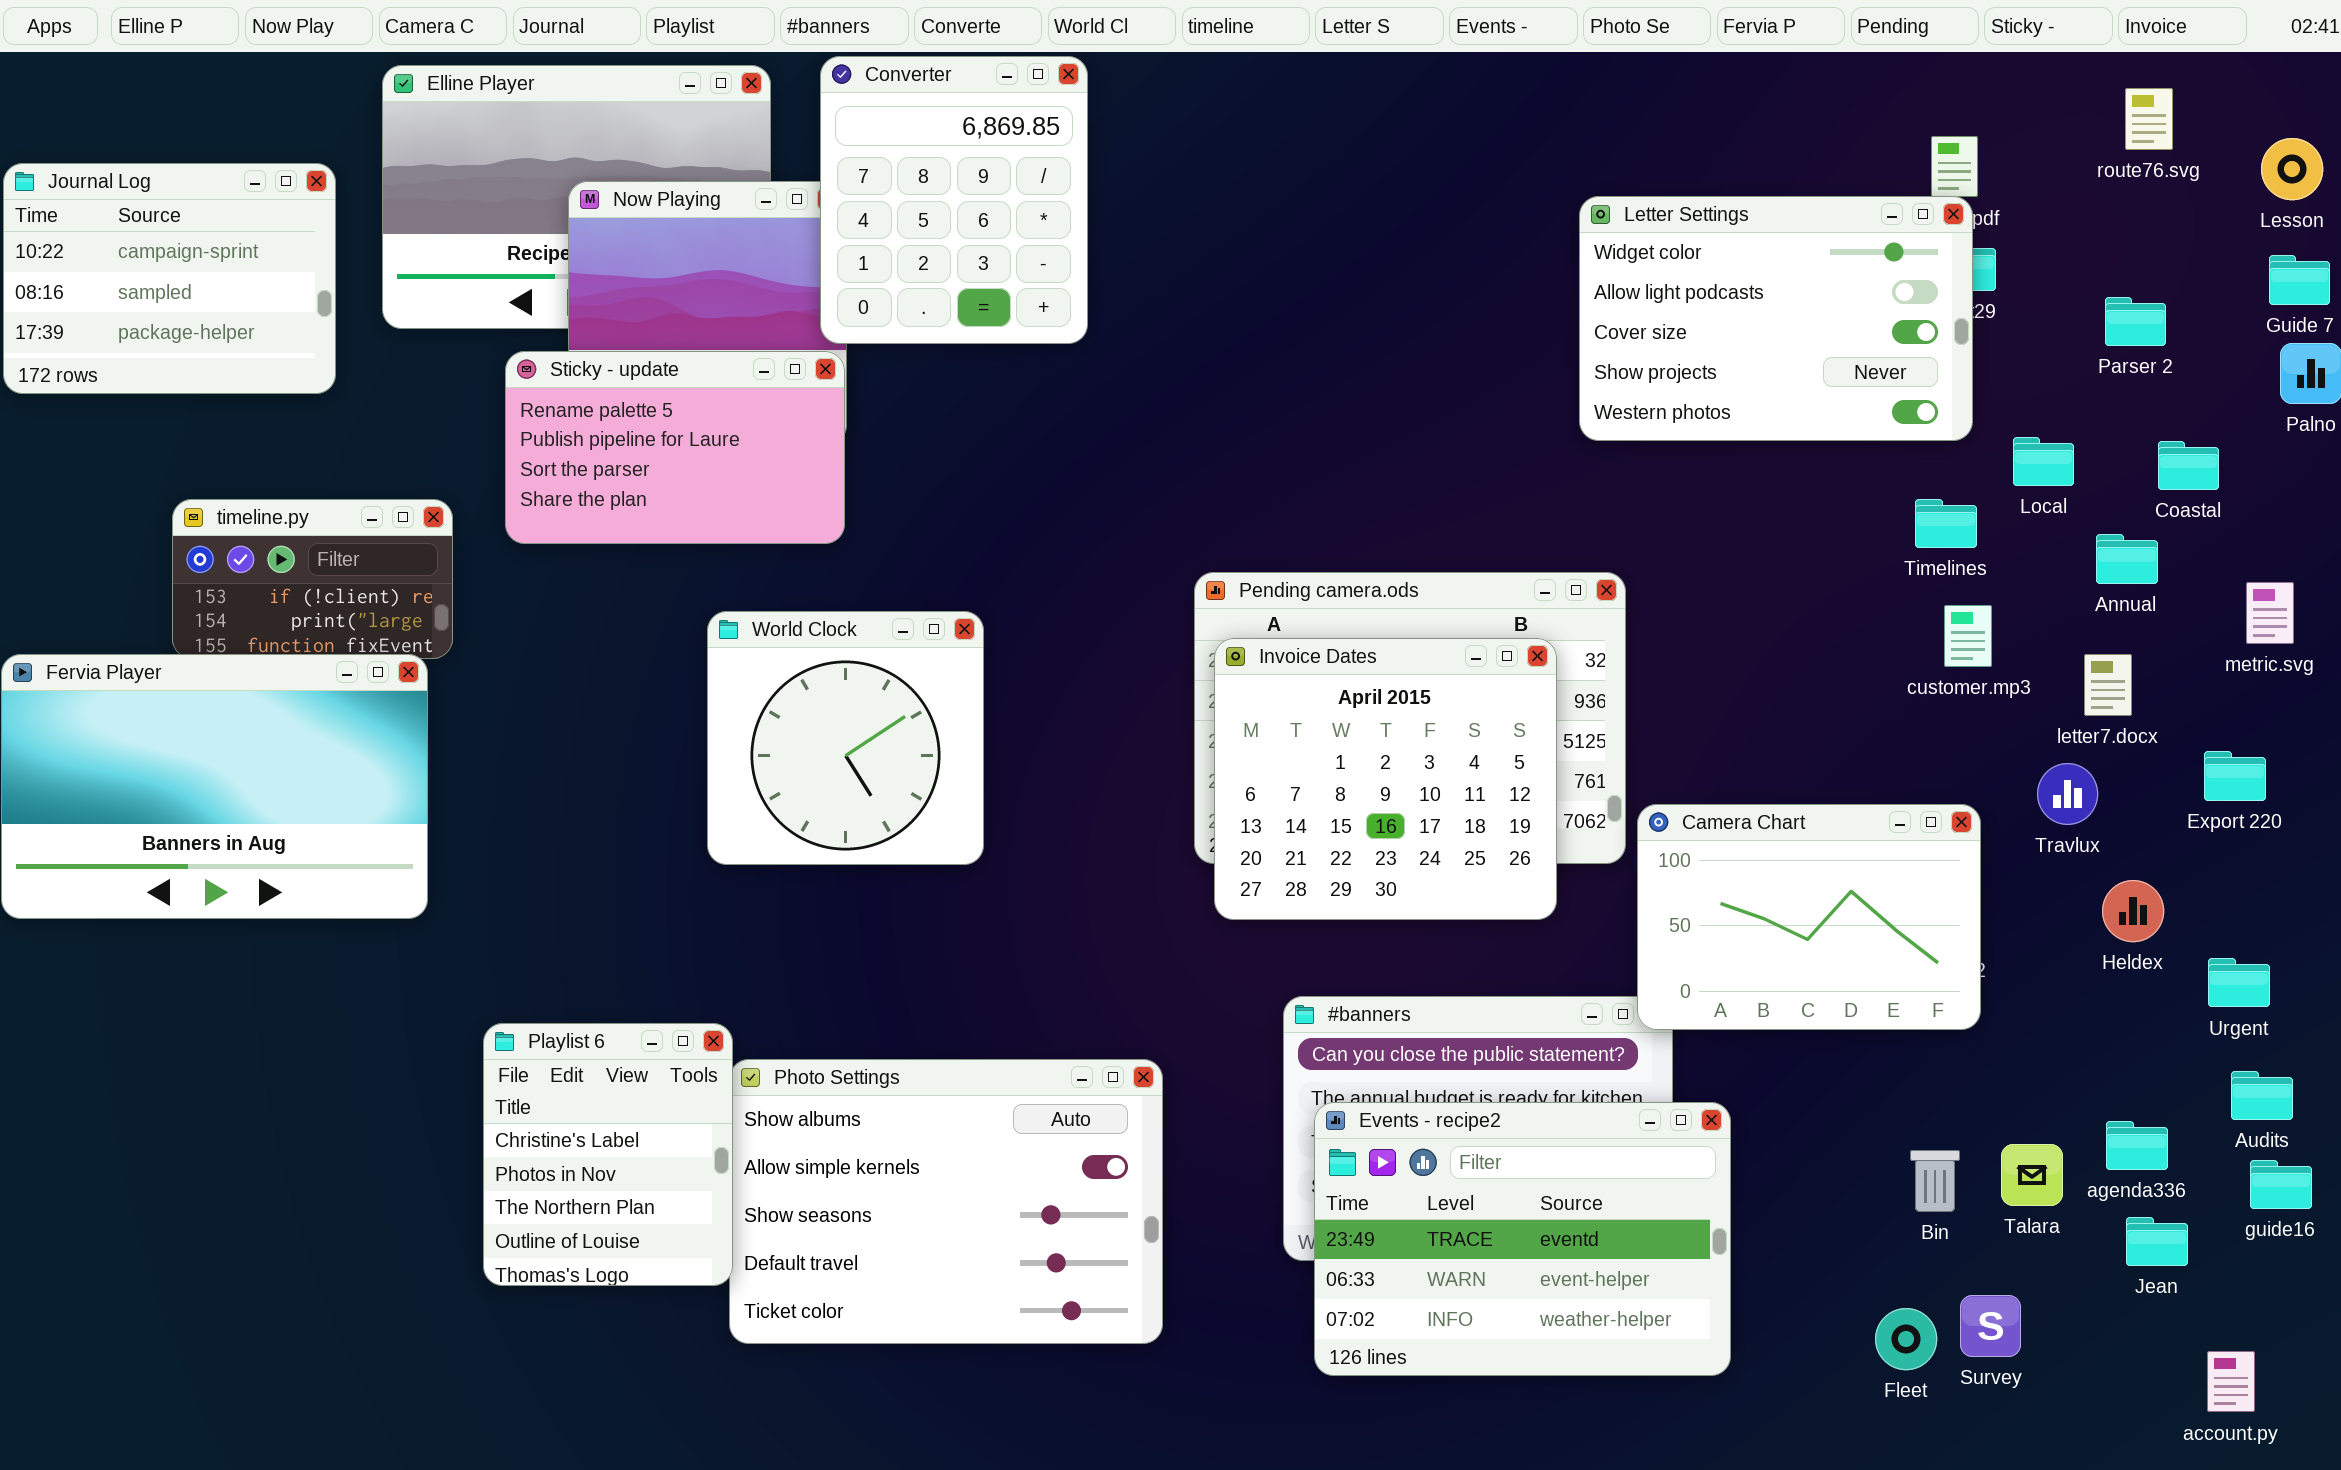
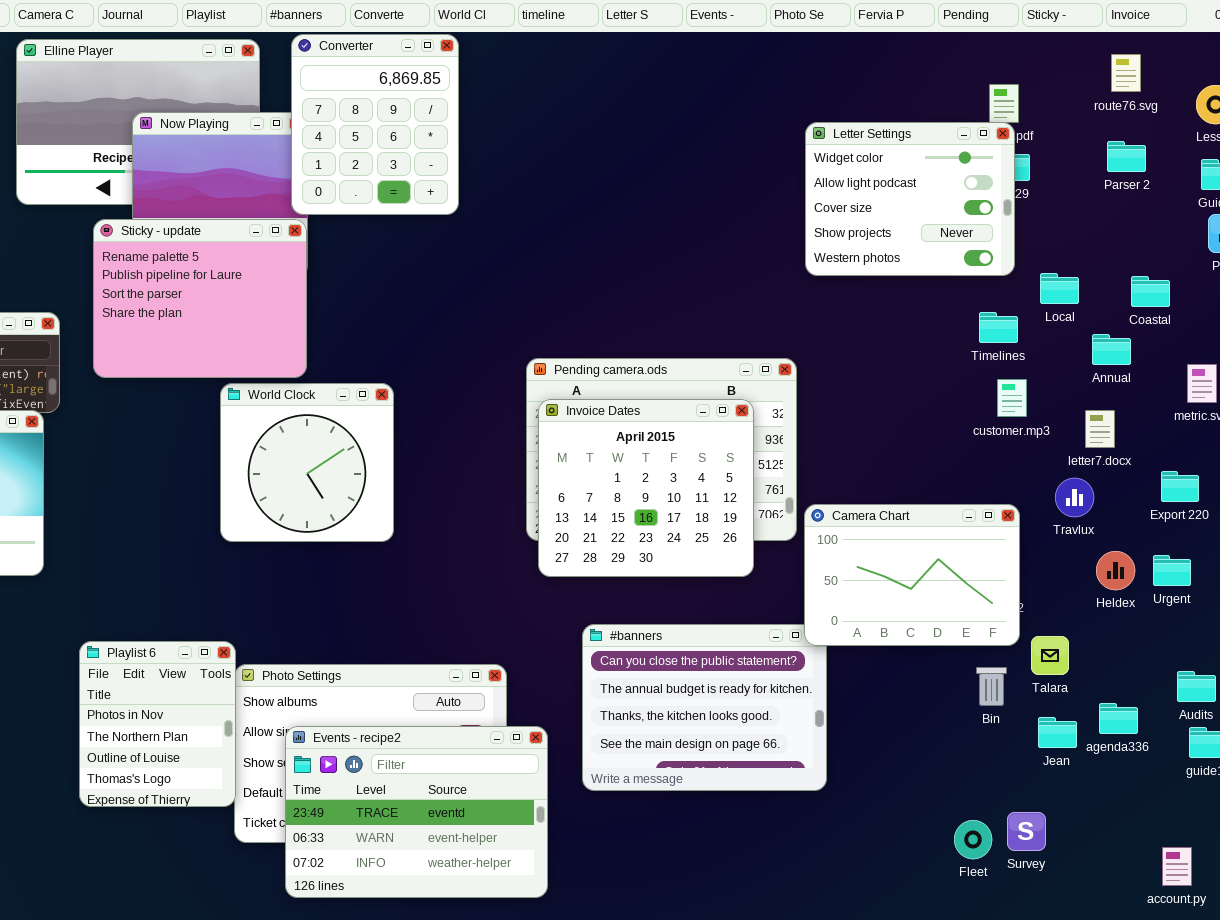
Letter Settings: [1579,196,1973,441] -> [805,122,1015,276], resized
Parser 2: [2105,297,2166,346] -> [1107,141,1146,172], moved
Sticky - update: [505,351,845,544] -> [93,219,307,378], resized
Urgent: [2208,958,2270,1007] -> [1153,555,1191,586], moved
Playlist 6: [483,1023,733,1286] -> [79,641,236,807], scrolled down 1 row
Events - recipe2: [1314,1102,1731,1376] -> [285,726,548,898], moved
Talara: [2001,1144,2063,1206] -> [1031,636,1069,675], moved
Bin: [1910,1150,1960,1212] -> [976,667,1007,706], moved
Jean: [2126,1217,2188,1266] -> [1038,717,1077,748], moved

